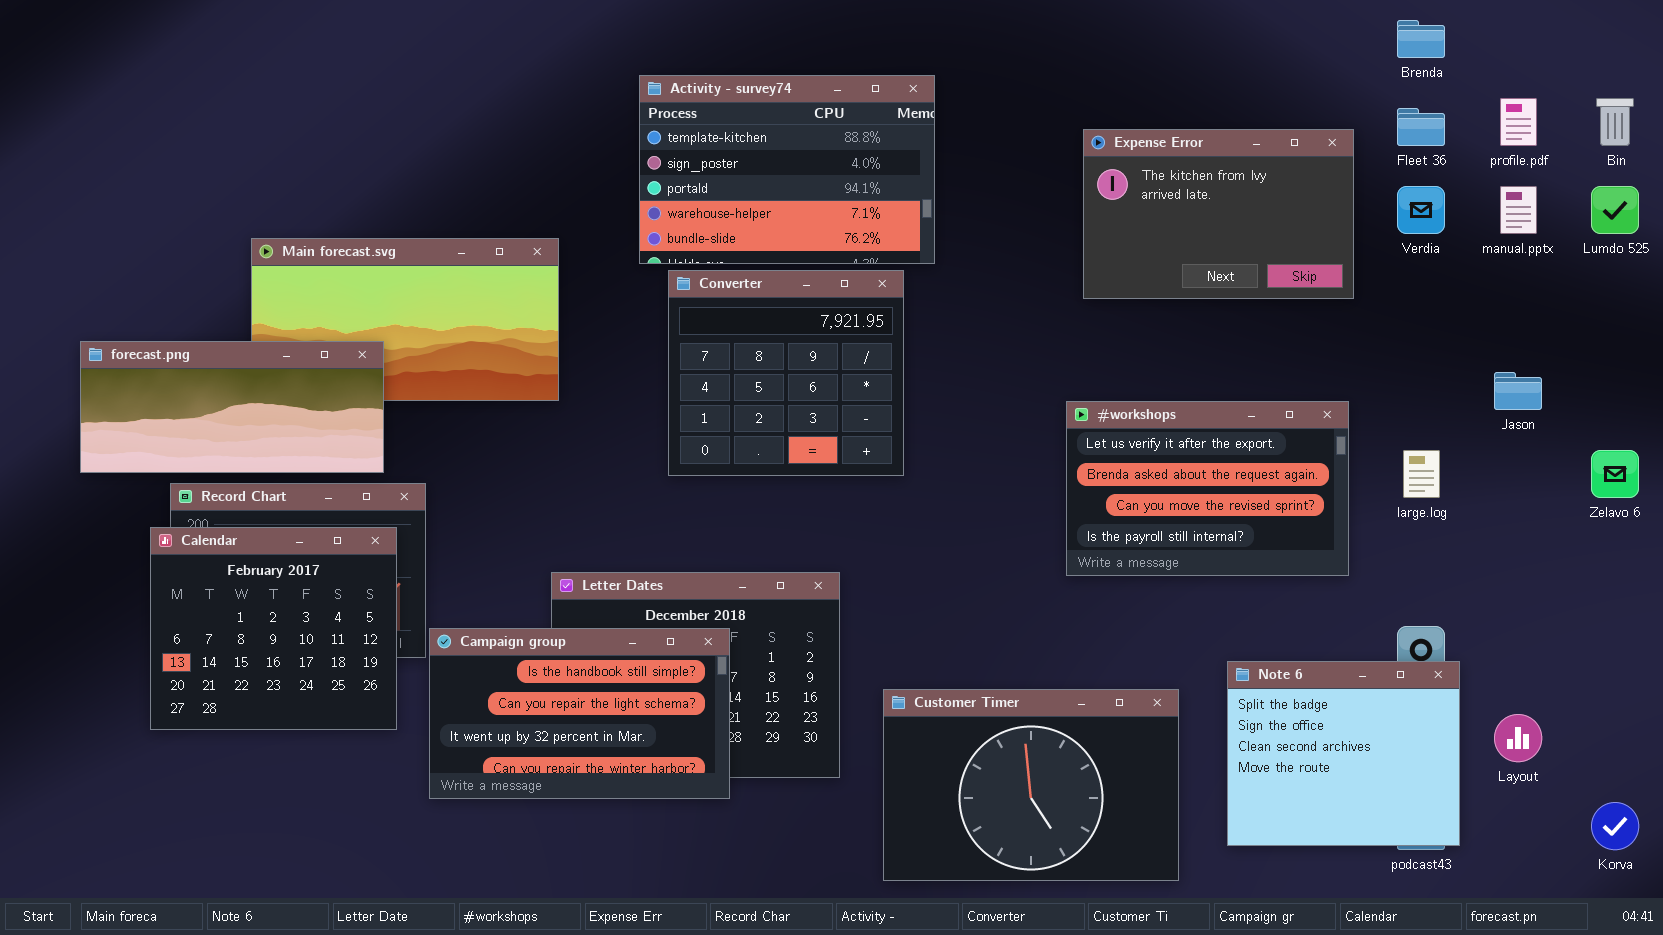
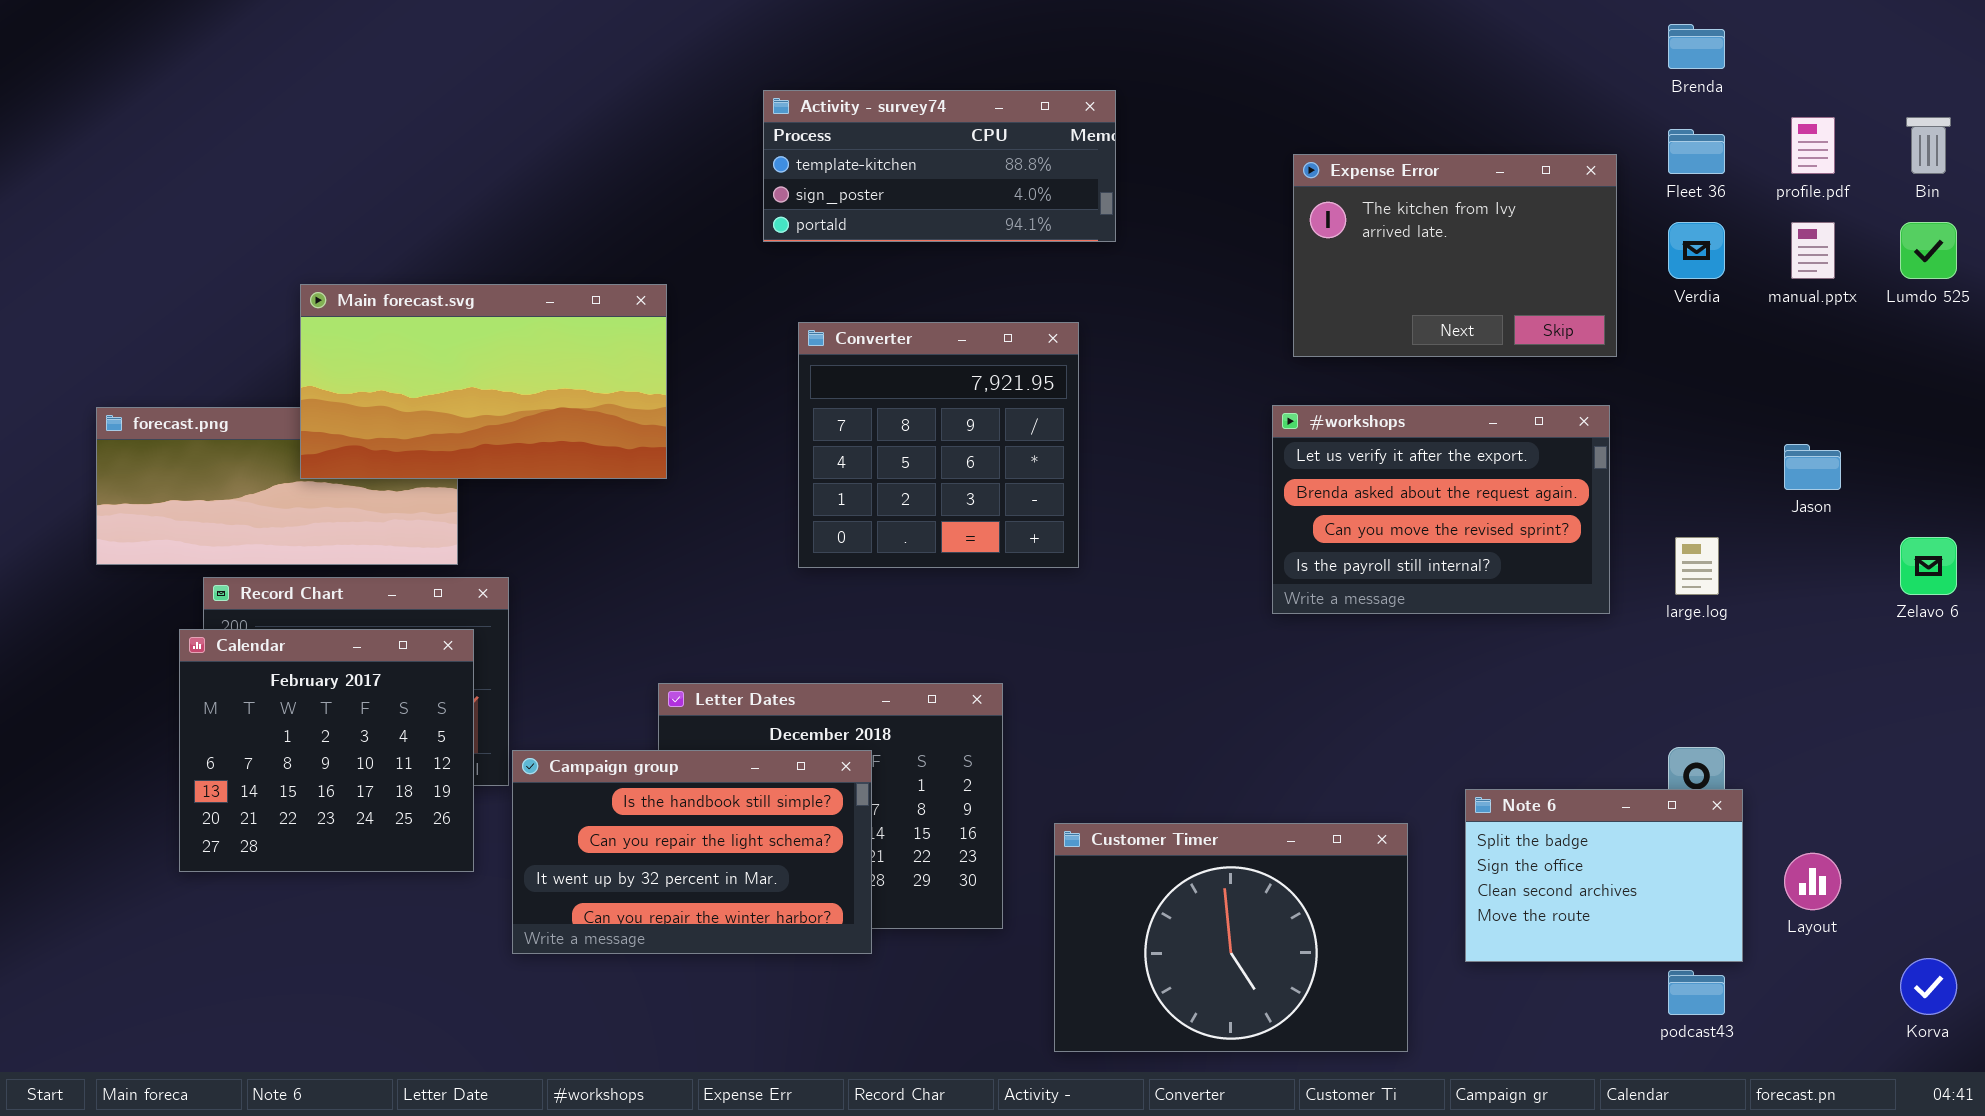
Activity - survey74: [639,75,935,264] -> [763,90,1116,242], resized
Main forecast.svg: [251,238,559,401] -> [300,284,667,479], raised
#workshops: [1066,401,1349,576] -> [1272,405,1610,614], moved
Note 6: [1227,661,1460,846] -> [1465,789,1743,962], resized

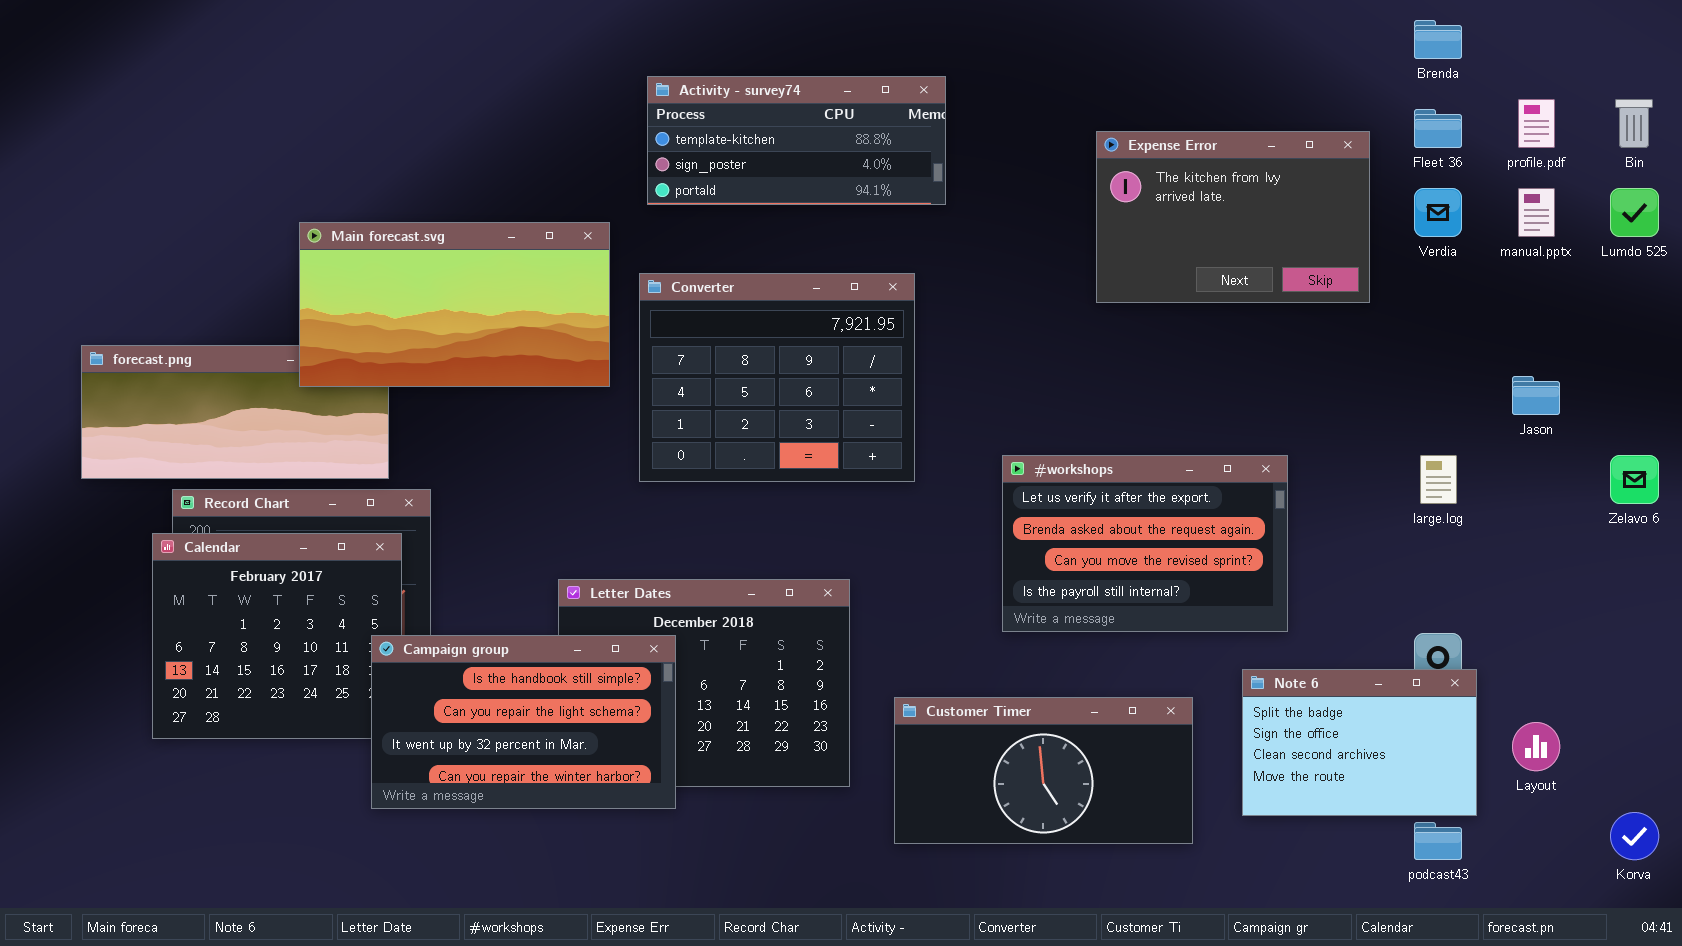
Main forecast.svg: [300,284,667,479] -> [299,222,610,387], moved
Converter: [798,322,1079,568] -> [639,273,915,482], resized
#workshops: [1272,405,1610,614] -> [1002,455,1288,632], moved
Campaign group: [512,750,872,954] -> [371,635,676,809], moved
Customer Timer: [1054,823,1408,1052] -> [894,697,1193,844], resized

